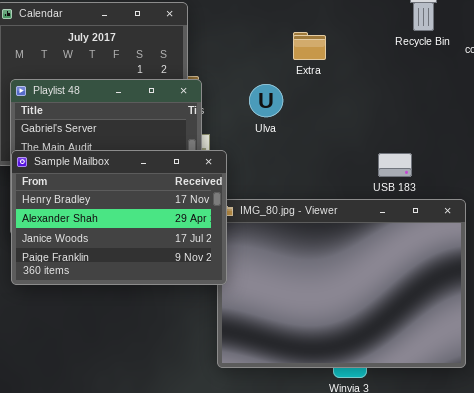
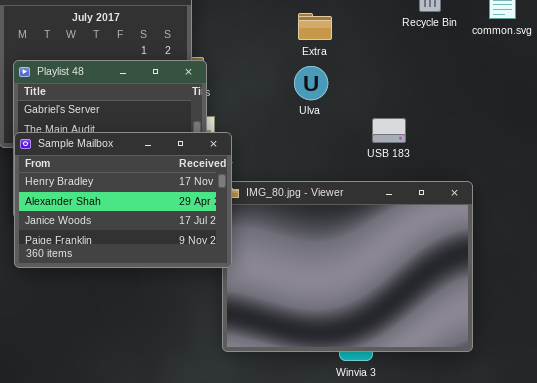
Ulva: [249,84,283,117] -> [294,66,328,100], moved
USB 183: [378,153,412,177] -> [372,118,406,143], moved

